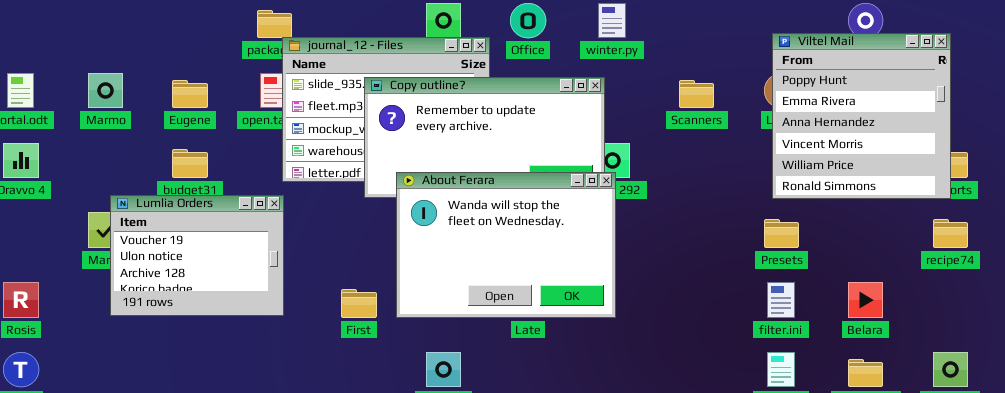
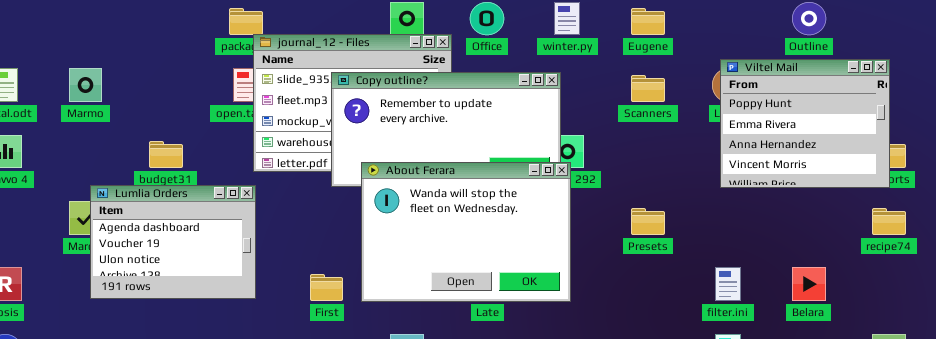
Viltel Mail: [772,33,951,199] -> [720,59,890,188], resized
Eugene: [172,80,208,108] -> [631,8,665,35], moved
Lumlia Orders: [110,195,284,316] -> [90,185,256,299], scrolled up 1 row
Presets: [764,219,799,248] -> [631,208,665,235], moved

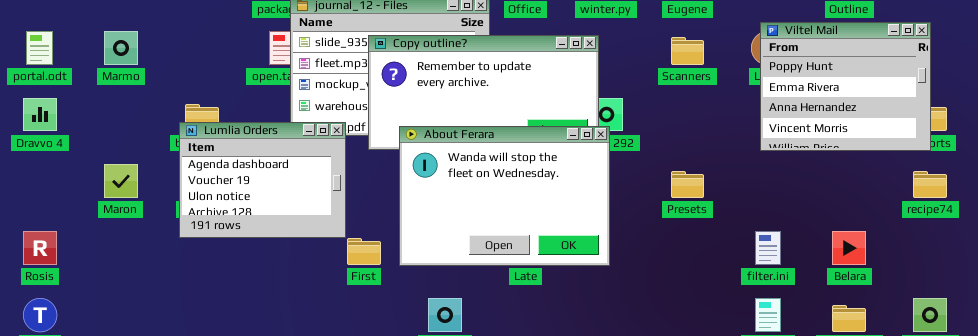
Lumlia Orders: [90,185,256,299] -> [179,122,346,238], moved

